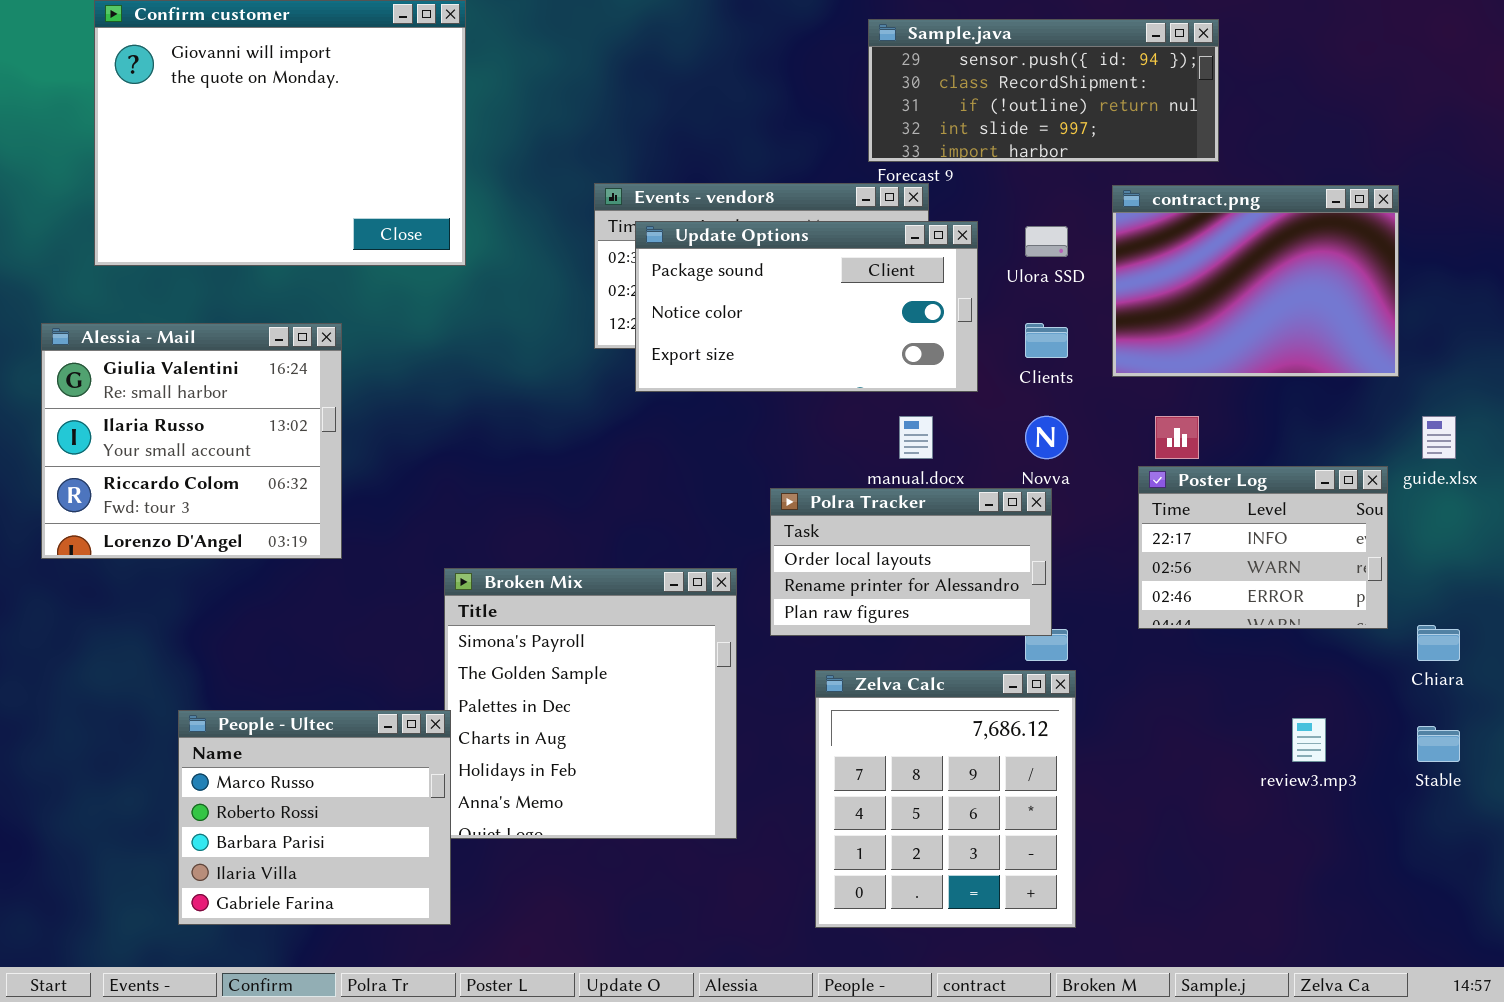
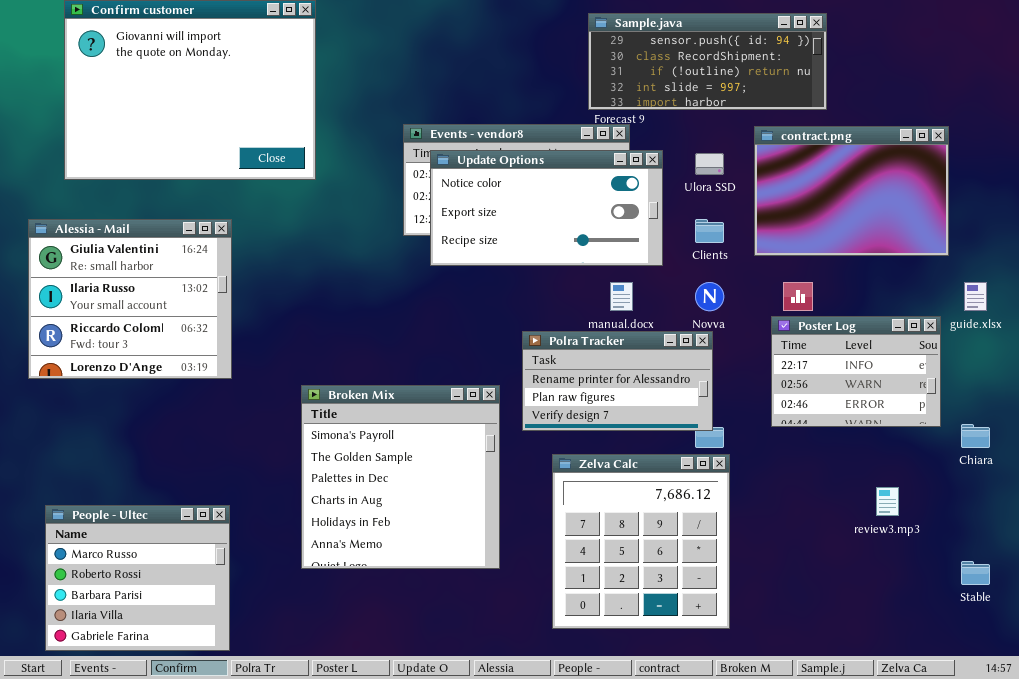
Update Options: [635,221,978,392] -> [430,150,663,266], scrolled down 1 row
Polra Tracker: [770,488,1052,636] -> [522,331,713,431], scrolled down 1 row
People - Ultec: [178,710,451,925] -> [45,505,230,651], moved
Stable: [1417,726,1460,762] -> [961,561,990,585], moved

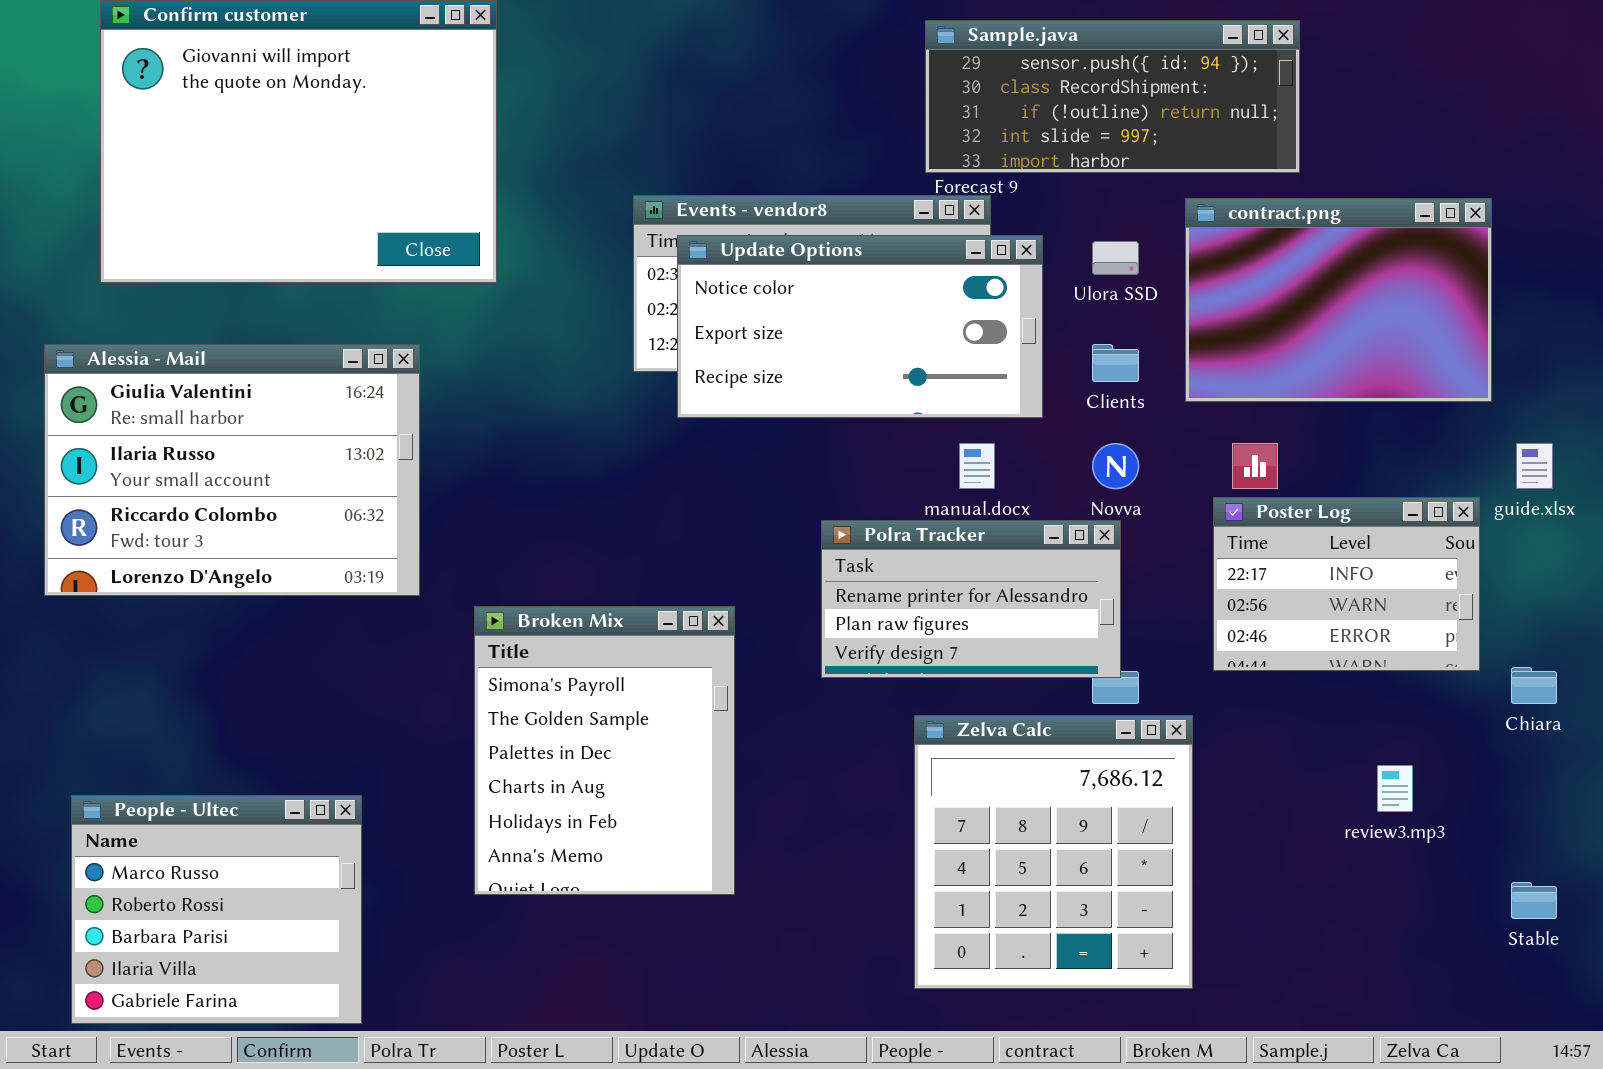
Alessia - Mail: [28,219,232,379] -> [44,344,420,596], resized
Broken Mix: [301,385,500,569] -> [474,606,735,895], resized
Zelva Calc: [552,454,730,629] -> [914,715,1193,989], moved

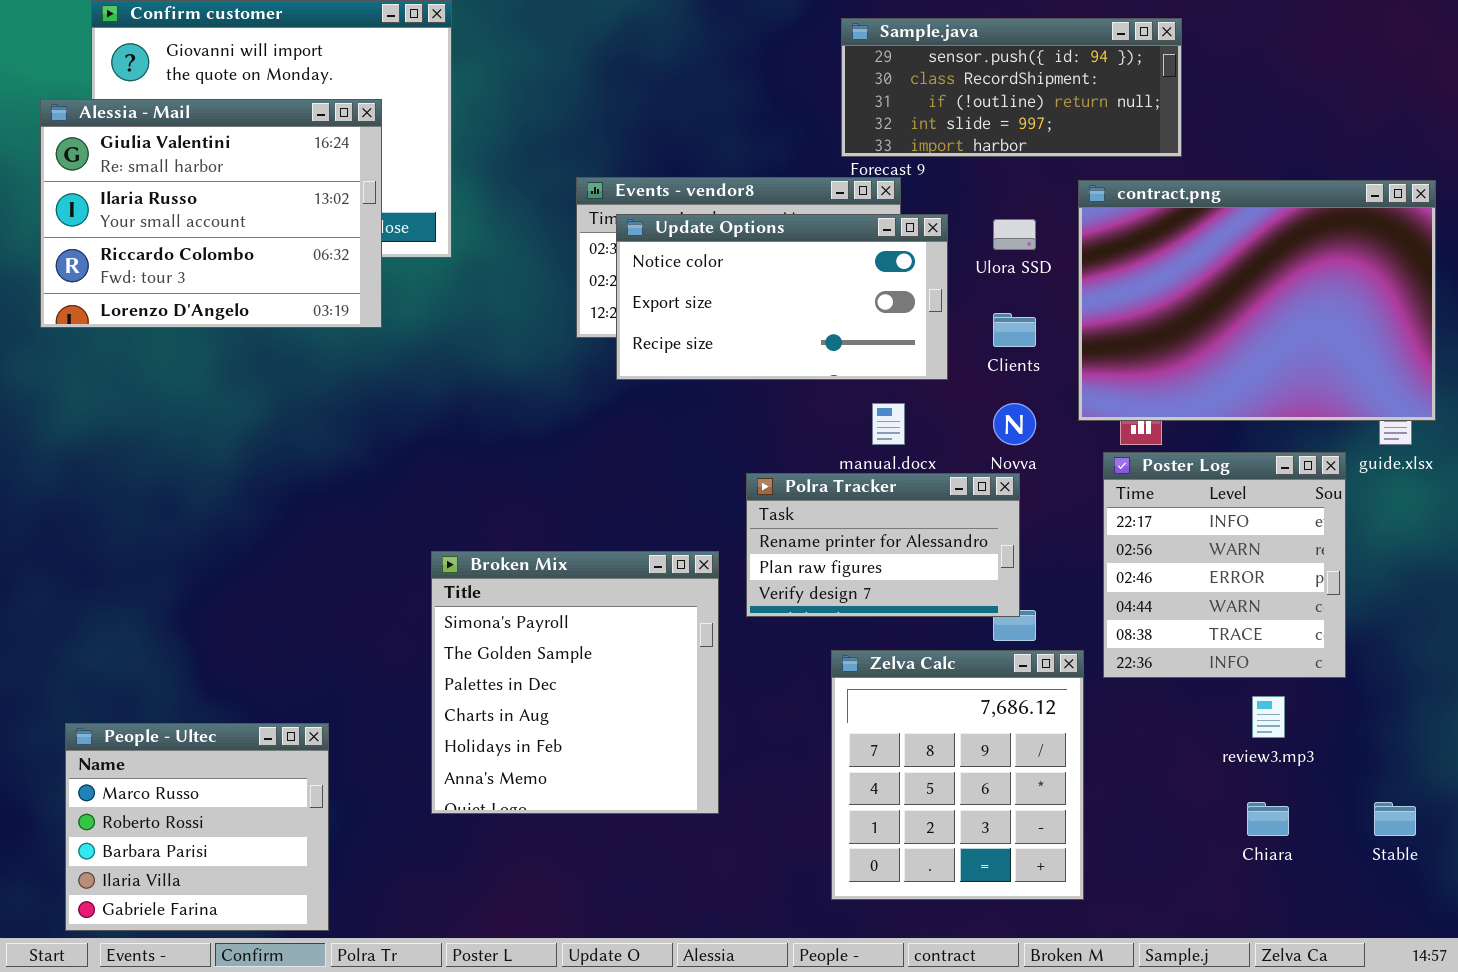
contract.png: [1185,198,1492,402] -> [1078,180,1436,421], resized
Alessia - Mail: [44,344,420,596] -> [40,99,382,328], moved
Poster Log: [1213,497,1480,671] -> [1103,452,1346,678], resized
Broken Mix: [474,606,735,895] -> [431,551,719,814], resized
Chiara: [1511,667,1557,704] -> [1247,802,1289,836], moved

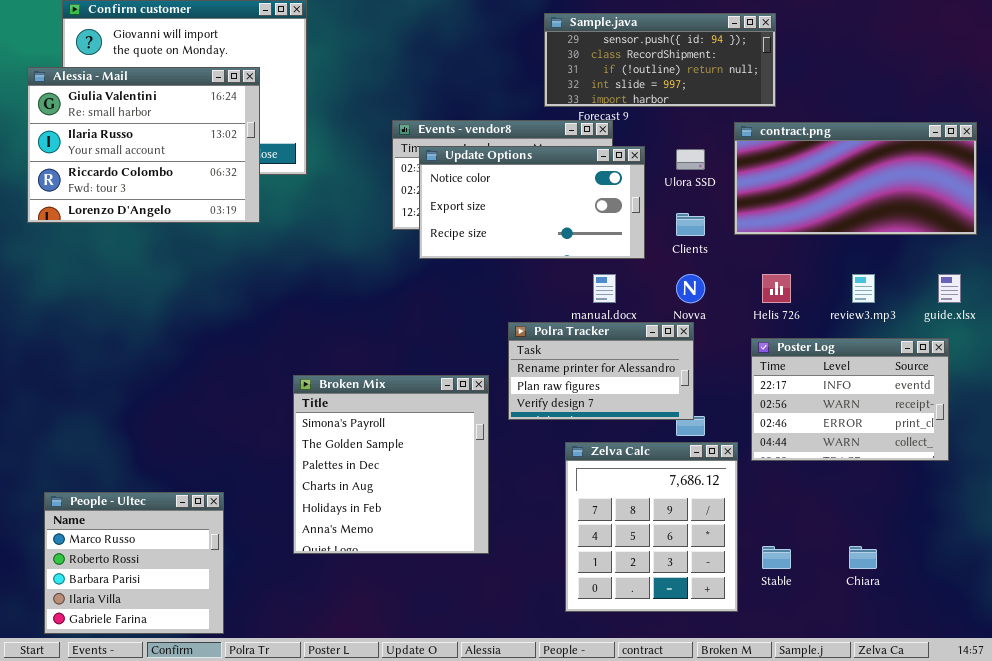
Sample.java: [841,18,1182,157] -> [544,13,776,107], moved
contract.png: [1078,180,1436,421] -> [734,122,977,235], resized
Poster Log: [1103,452,1346,678] -> [751,338,949,461], resized
review3.mp3: [1252,696,1285,738] -> [852,274,875,303], moved
Stable: [1374,802,1416,836] -> [762,546,791,569], moved

